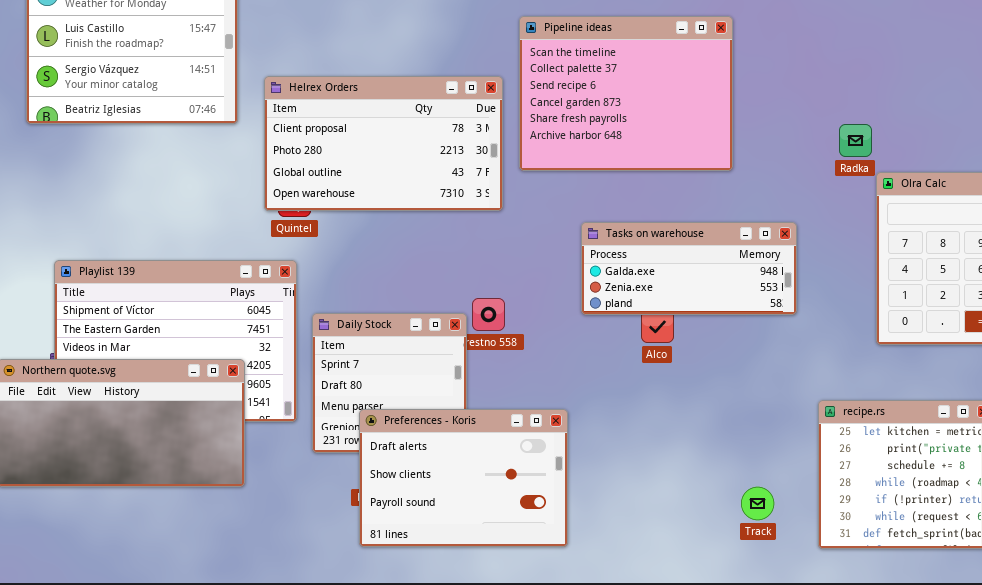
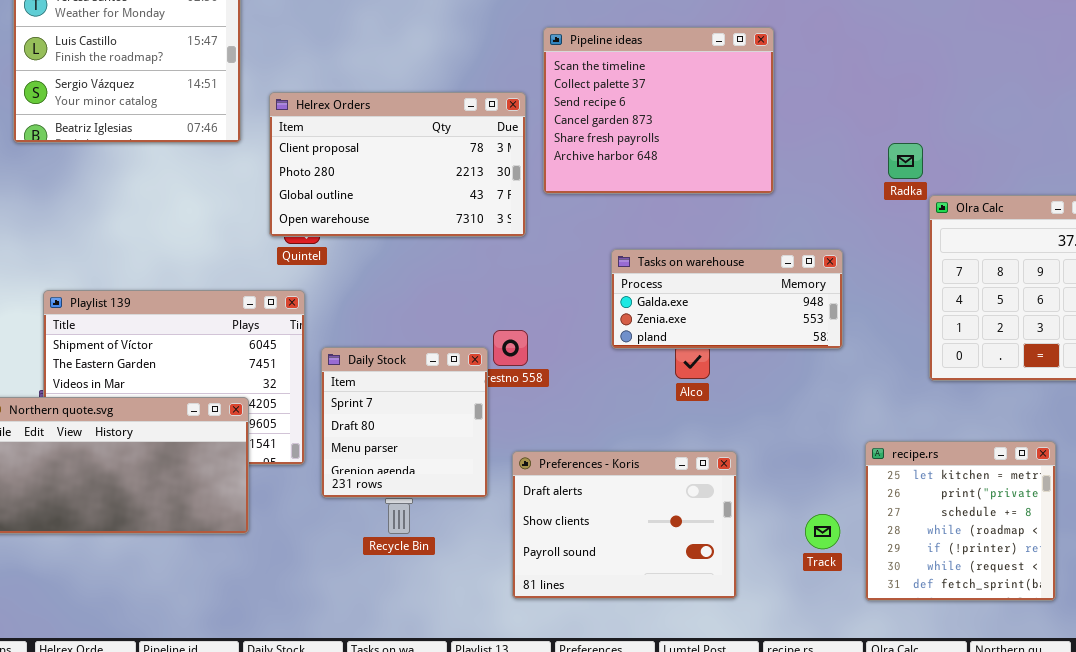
Preferences - Koris: [359,409,568,547] -> [512,451,737,599], moved
Track: [741,487,774,520] -> [805,514,840,549], moved

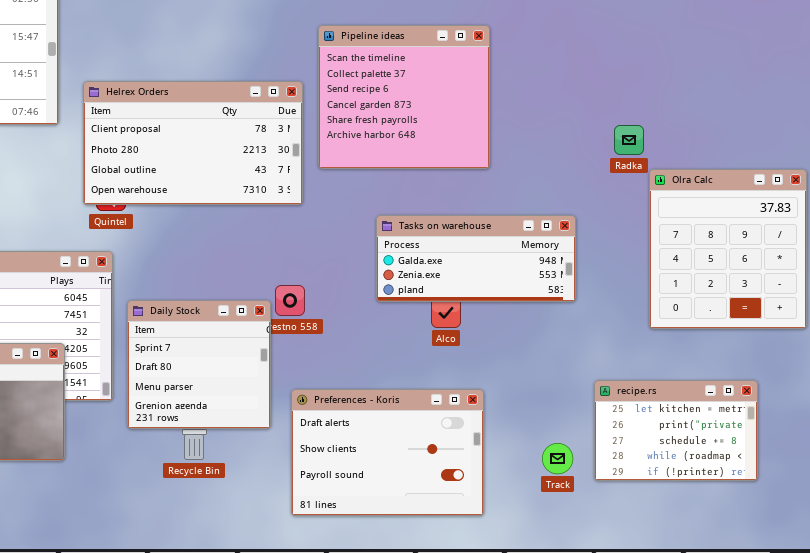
Pipeline ideas: [543,27,774,194] -> [318,25,490,169], resized
recipe.rs: [865,441,1056,601] -> [594,380,758,481], resized

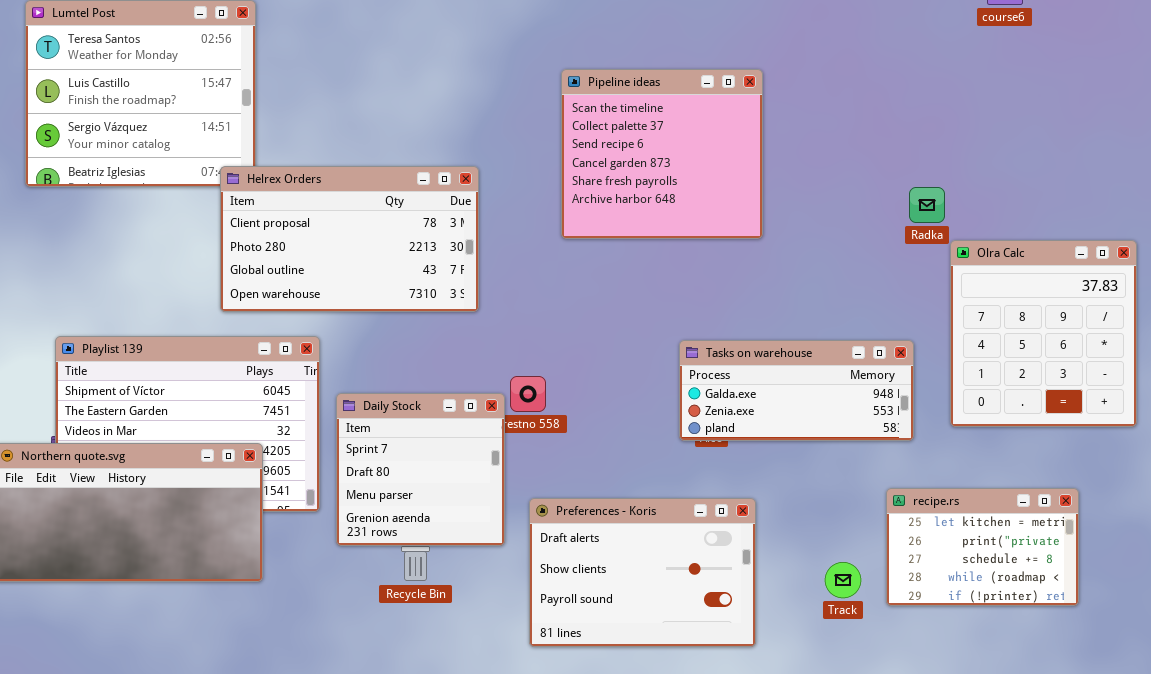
Helrex Orders: [83,81,303,205] -> [220,166,479,312], moved
Tasks on warehouse: [376,215,576,302] -> [679,340,914,441], moved

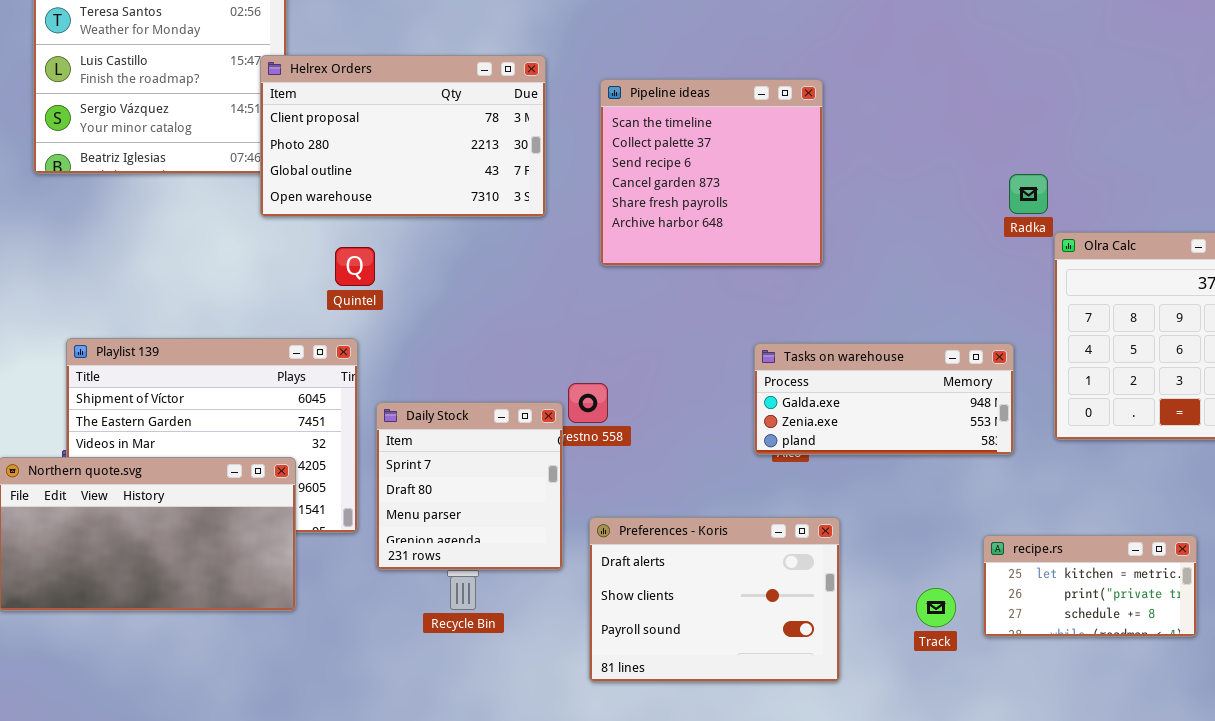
Pipeline ideas: [561,69,763,239] -> [600,79,823,266], moved
Helrex Orders: [220,166,479,312] -> [260,55,546,217], moved
recipe.rs: [886,488,1079,606] -> [983,535,1197,637], resized

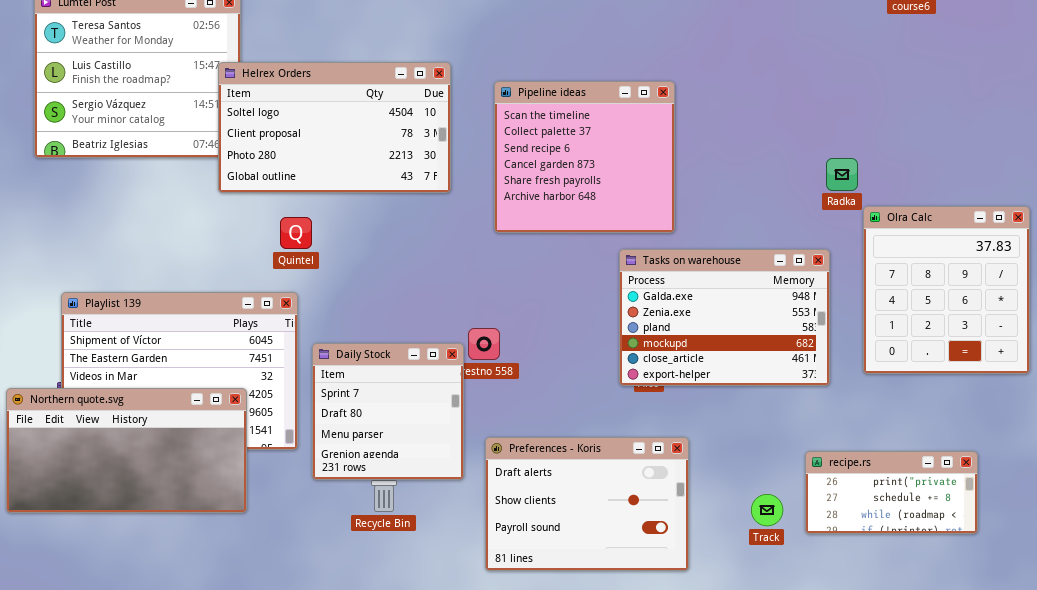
Helrex Orders: [260,55,546,217] -> [218,62,451,193], scrolled up 1 row
Tasks on warehouse: [754,343,1014,455] -> [619,249,830,386], resized
recipe.rs: [983,535,1197,637] -> [805,451,978,534], scrolled down 1 row

